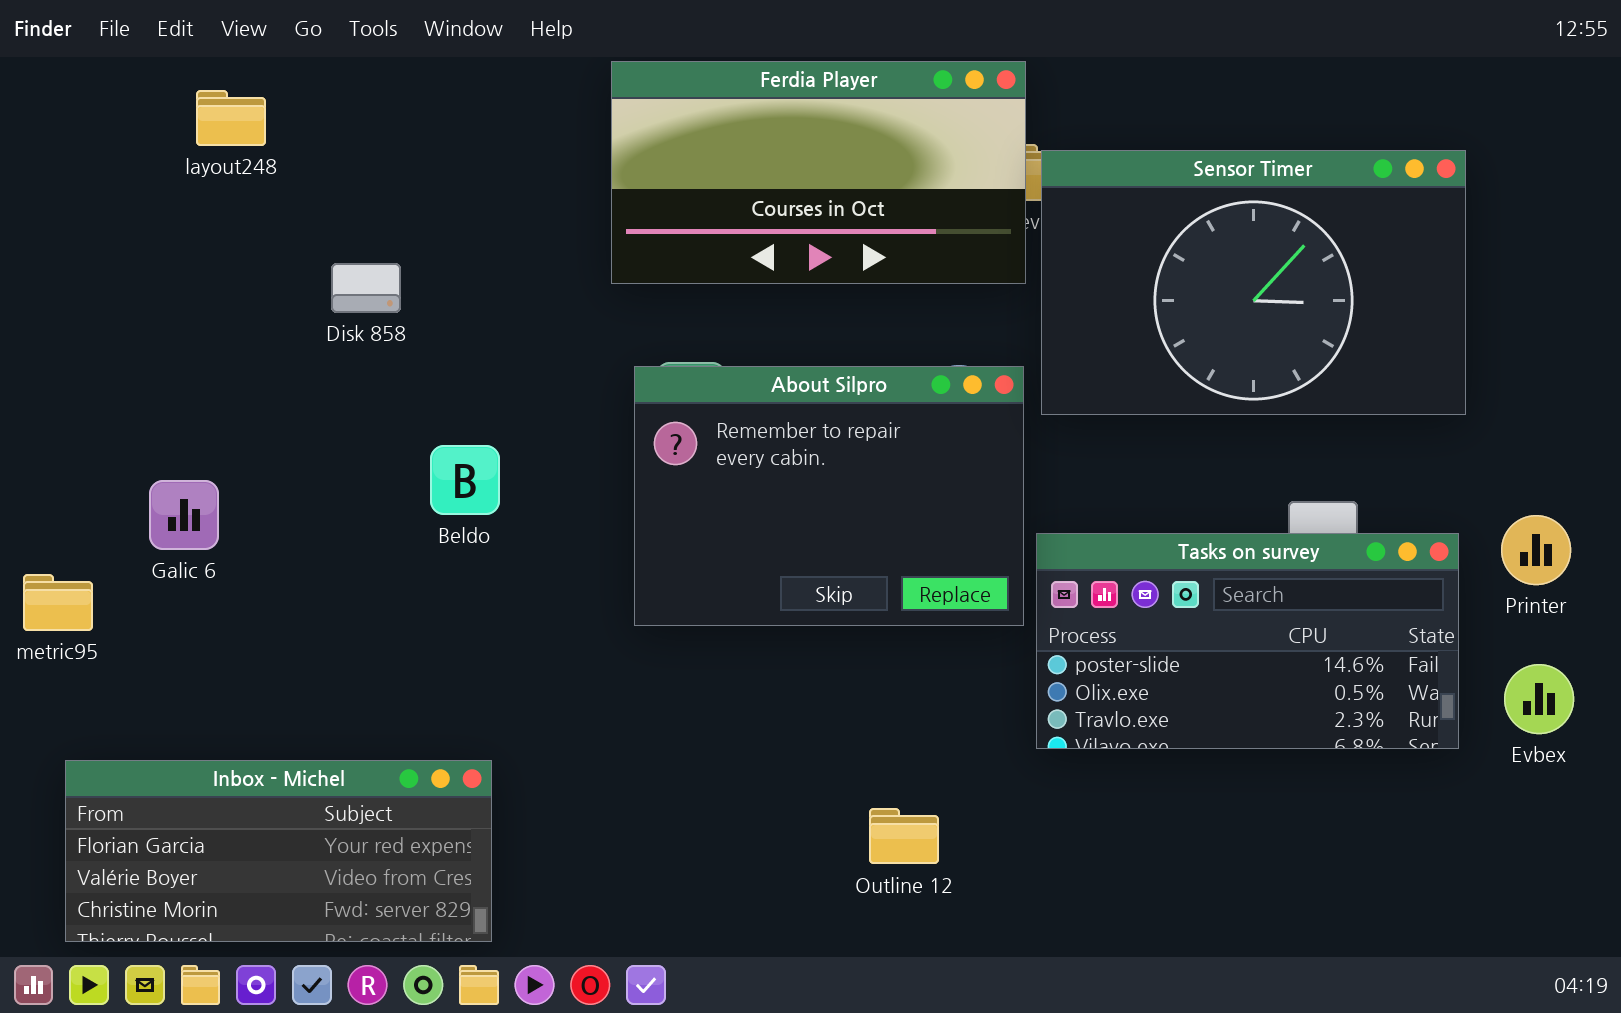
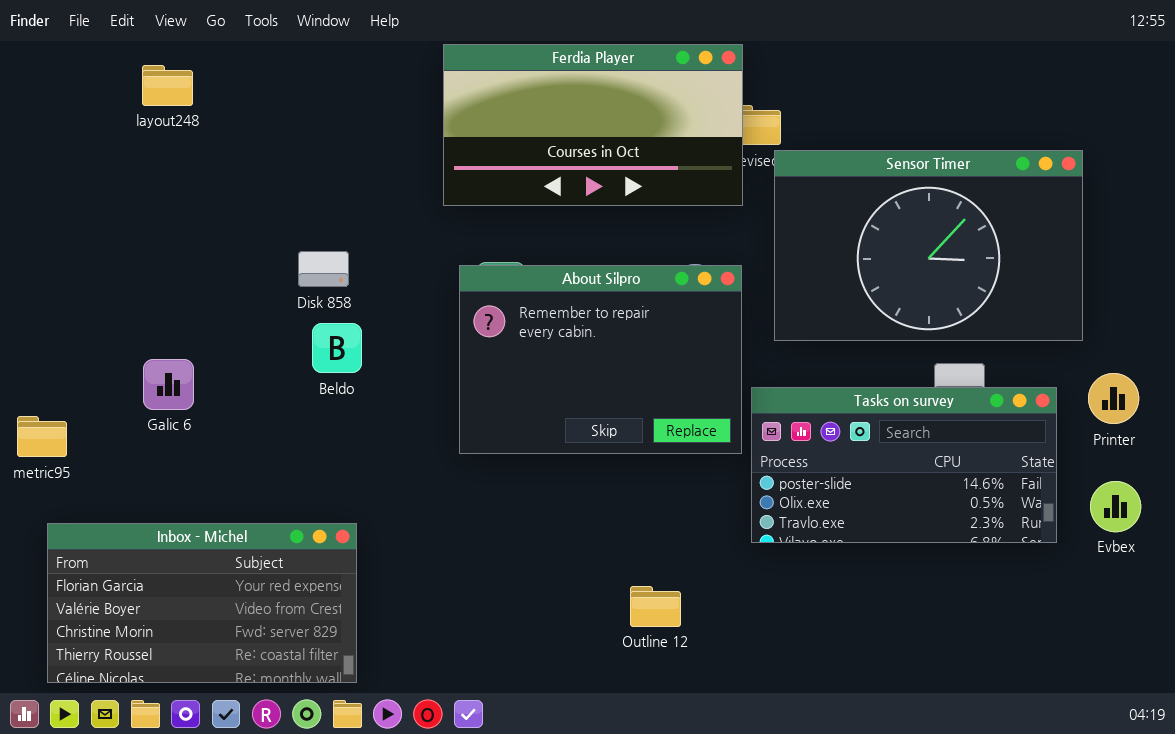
Sensor Timer: [1041,150,1466,415] -> [774,150,1083,341], moved
Disk 858: [331,263,401,313] -> [298,251,349,287], moved
Galic 6: [149,480,219,550] -> [143,359,194,410], moved
Inbox - Michel: [65,760,492,942] -> [47,523,357,683], resized

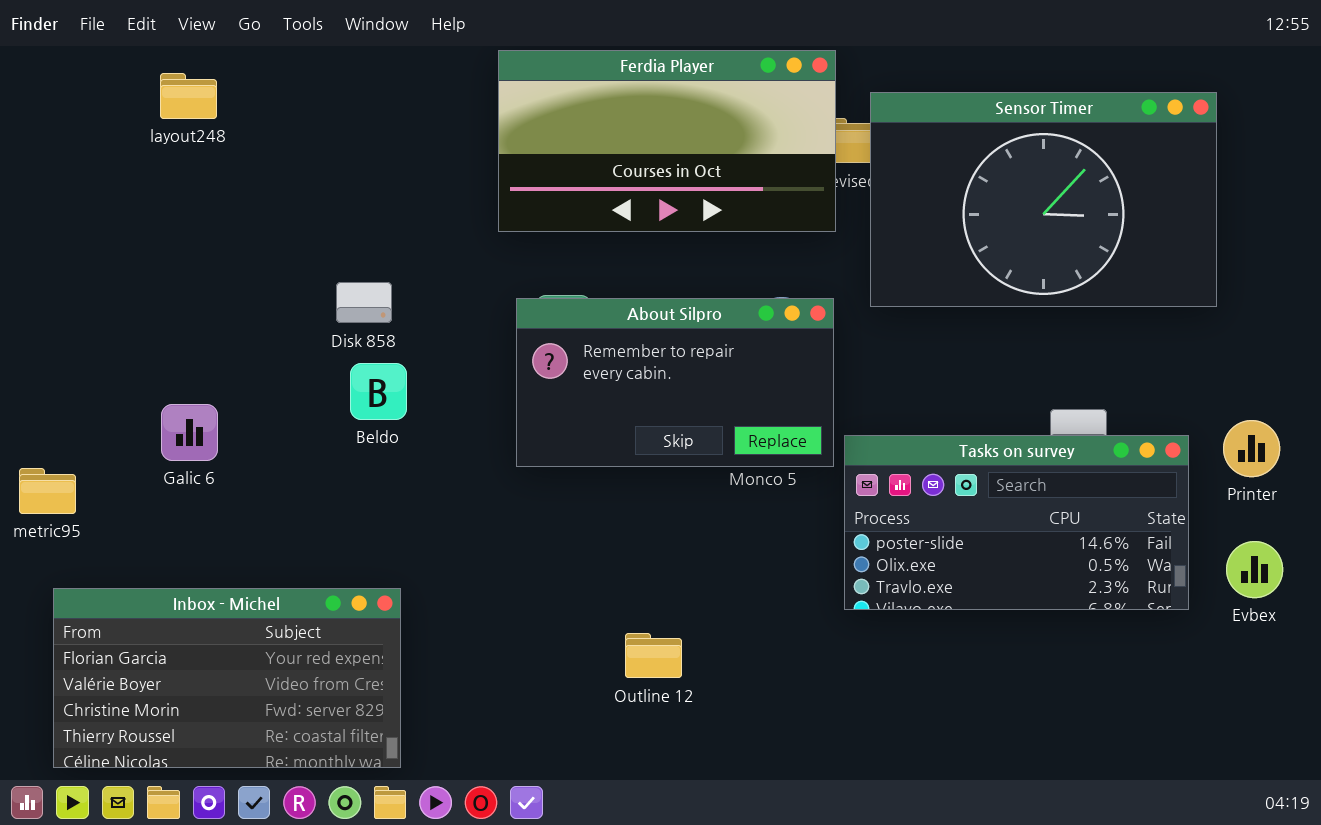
Sensor Timer: [774,150,1083,341] -> [870,92,1217,307], moved
About Silpro: [459,265,742,454] -> [516,298,834,467], resized
Outline 12: [630,586,681,627] -> [625,633,682,678], moved

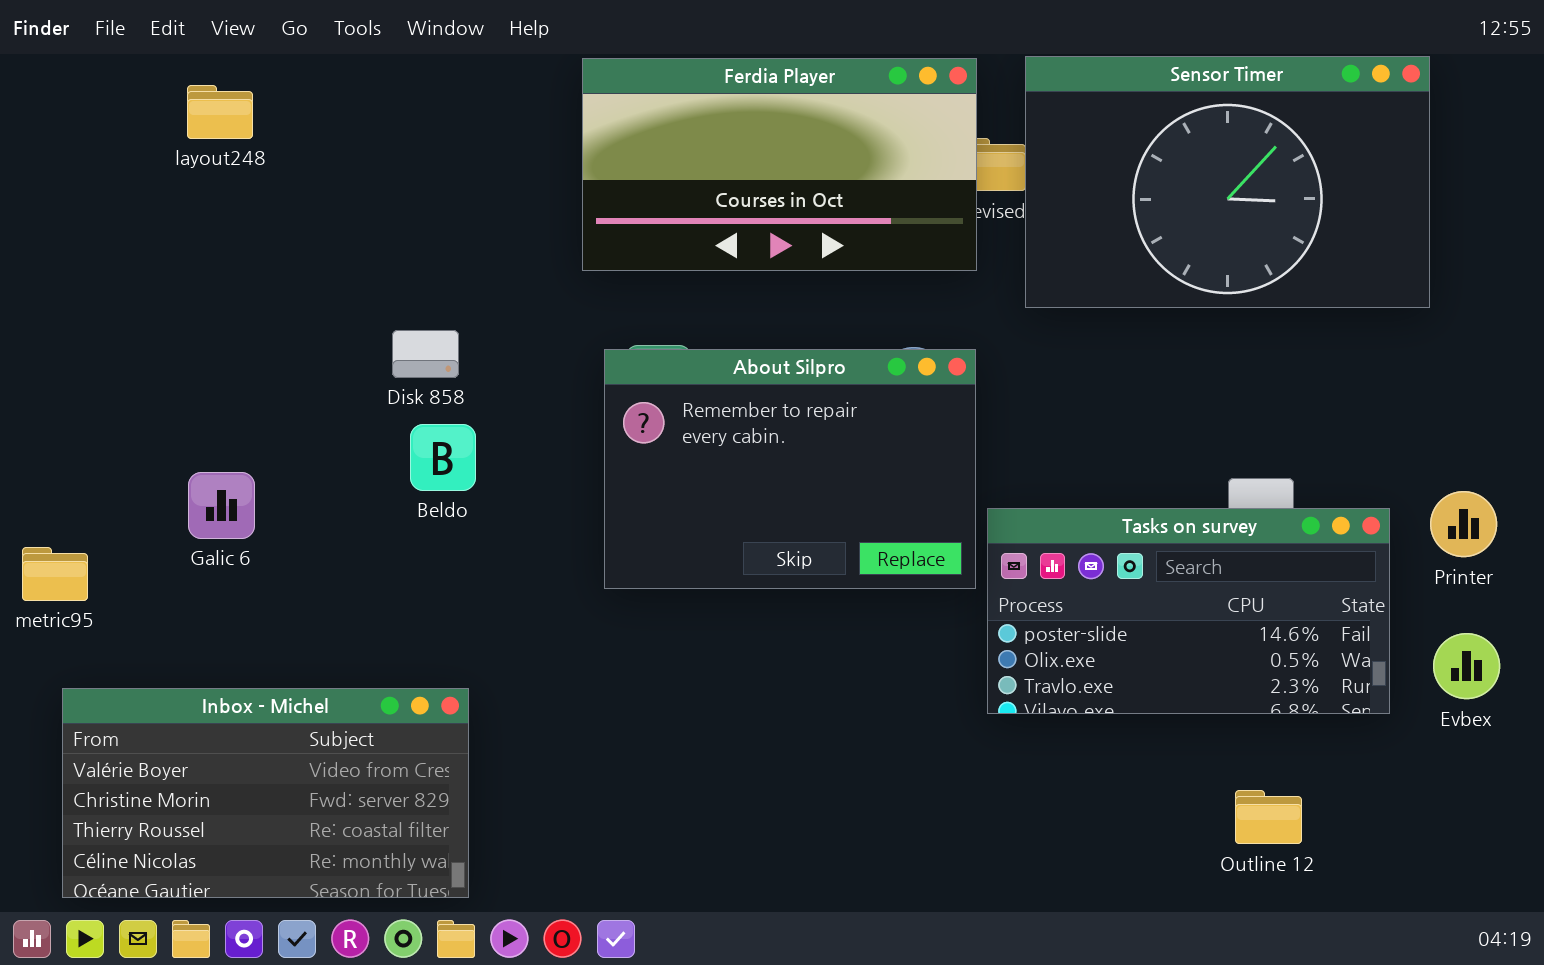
Sensor Timer: [870,92,1217,307] -> [1025,56,1430,308], moved
About Silpro: [516,298,834,467] -> [604,349,976,589], resized
Inbox - Michel: [53,588,401,768] -> [62,688,469,898], scrolled down 1 row
Outline 12: [625,633,682,678] -> [1235,790,1302,844], moved

